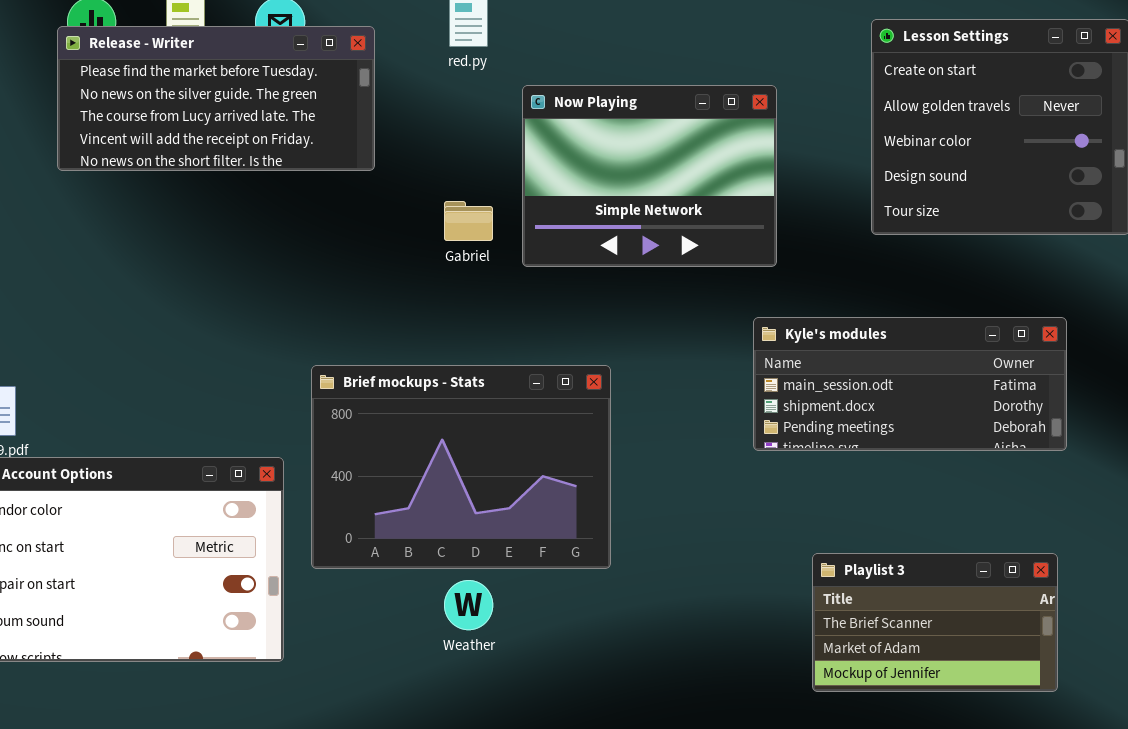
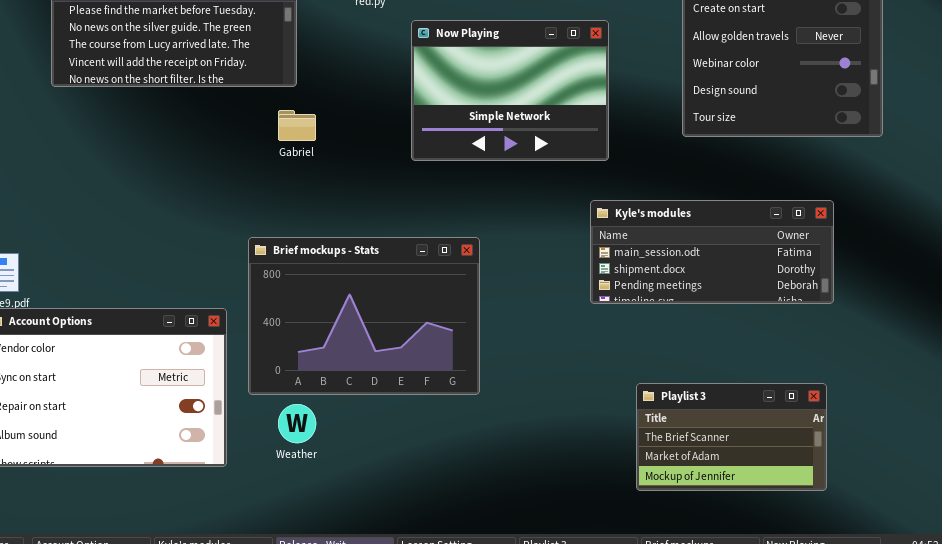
Gabriel: [444,201,493,241] -> [278,110,316,141], moved
Weather: [444,580,493,630] -> [278,404,316,443], moved

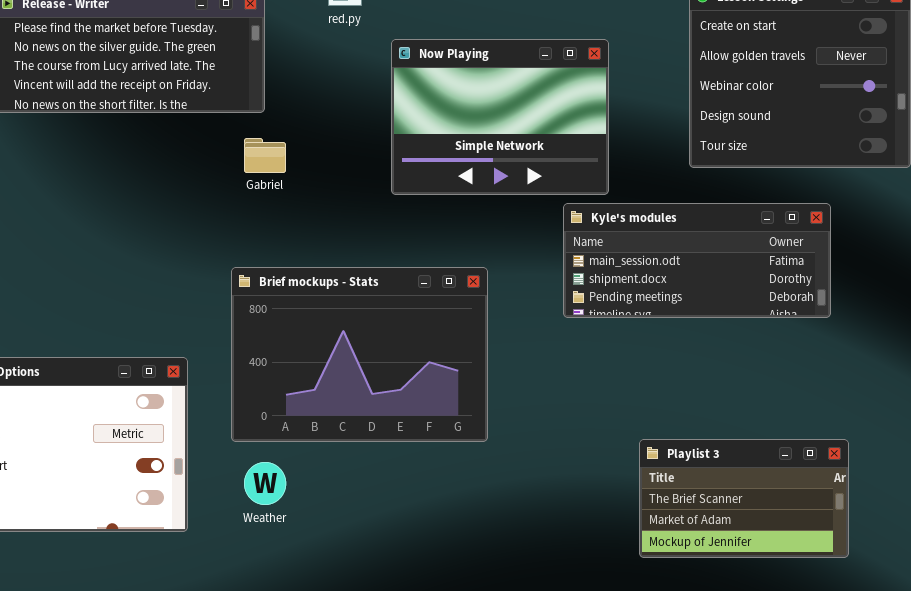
Kyle's modules: [590,200,834,304] -> [563,203,831,318], moved
Brief mockups - Stats: [248,237,480,395] -> [231,267,488,442], moved

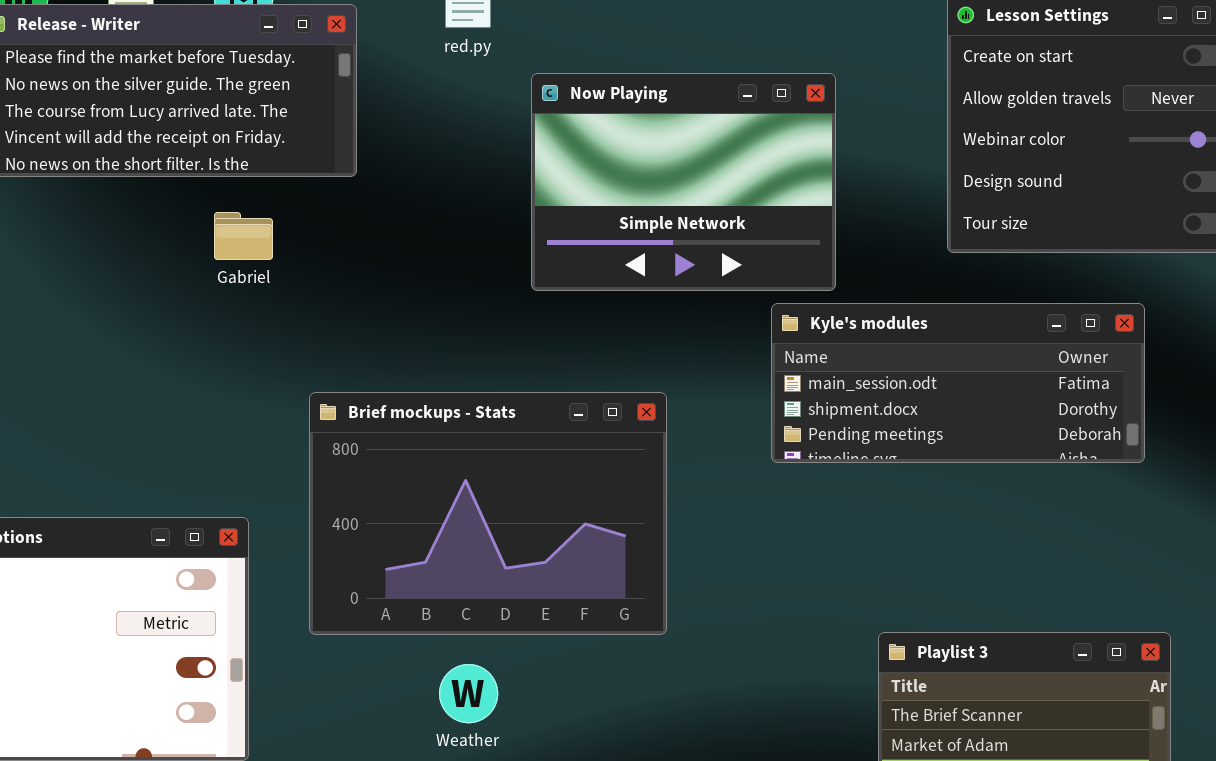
Gabriel: [244,138,286,173] -> [214,212,273,260], moved
Weather: [244,462,286,505] -> [439,664,498,723], moved

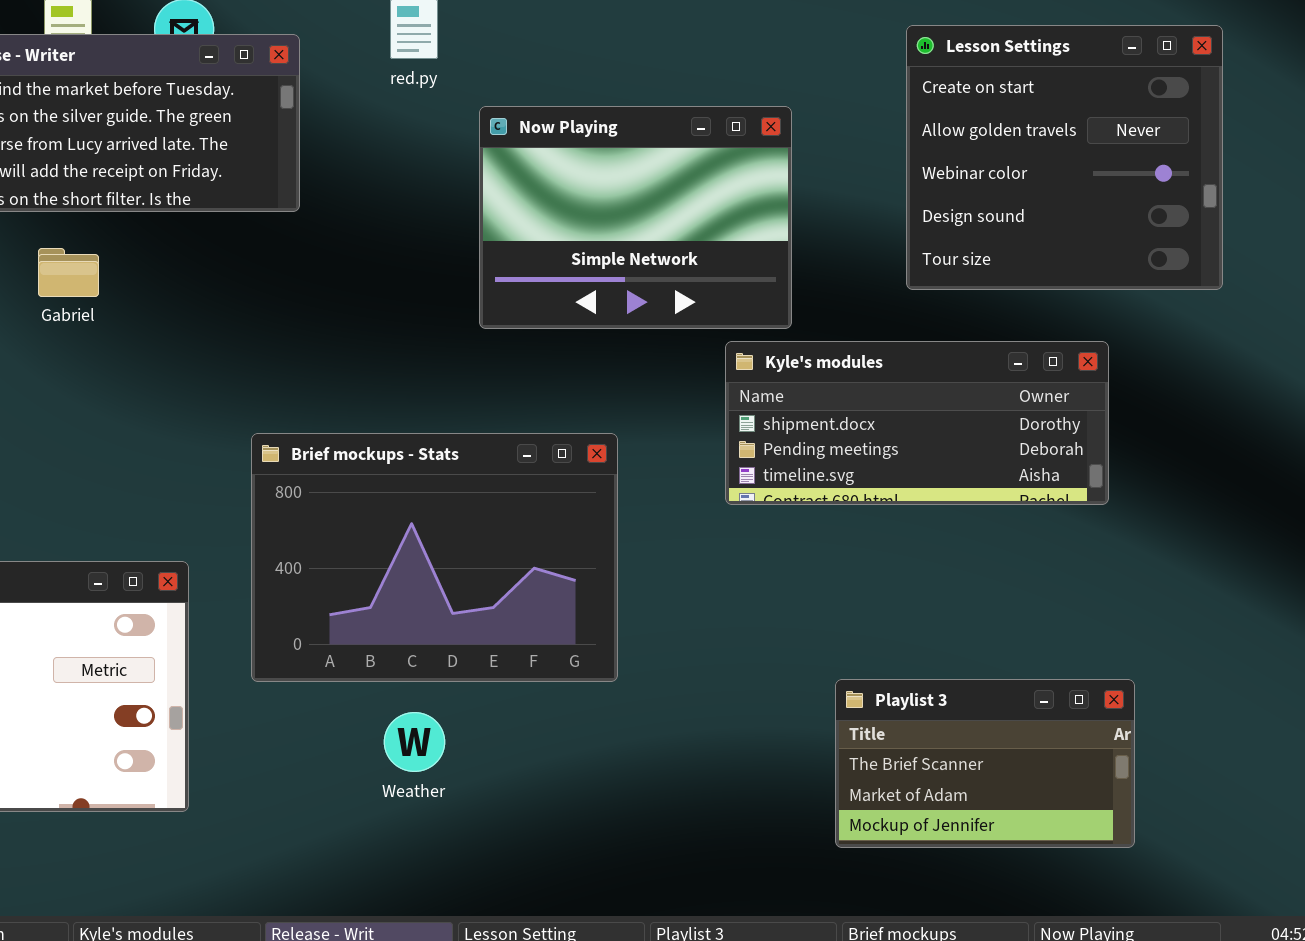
Gabriel: [214,212,273,260] -> [38,248,99,297], moved
Kyle's modules: [771,303,1145,463] -> [725,341,1109,505], scrolled down 1 row

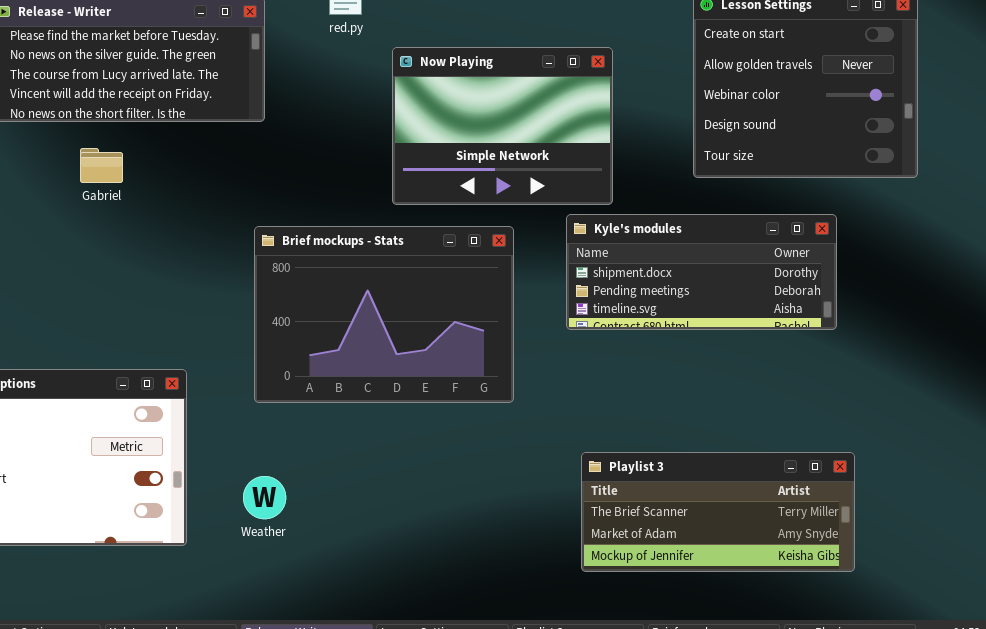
Brief mockups - Stats: [251,433,618,682] -> [254,226,514,403], moved
Playlist 3: [835,679,1135,848] -> [581,452,855,572], resized
Weather: [384,712,445,772] -> [243,476,286,519], moved

